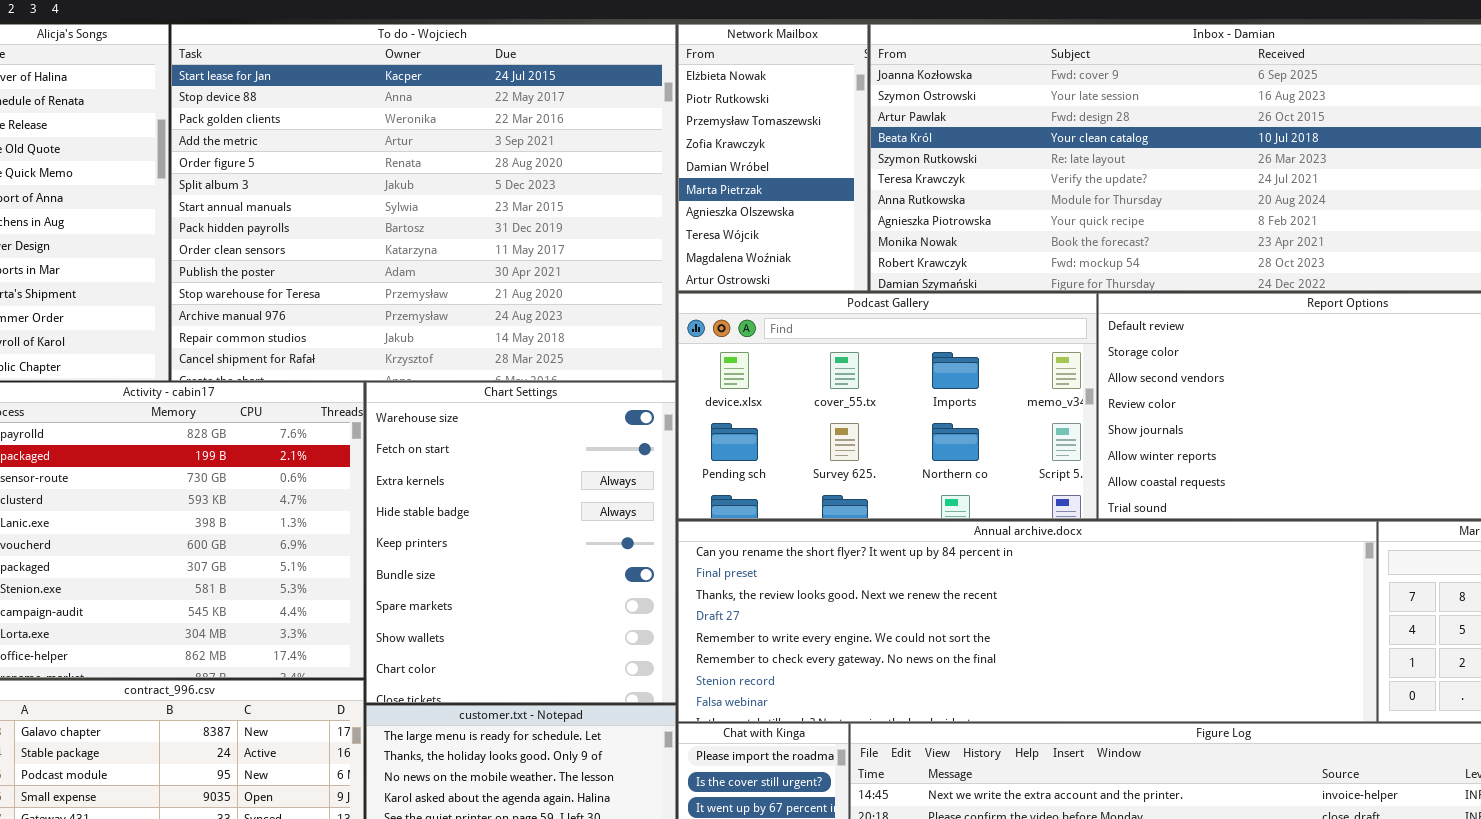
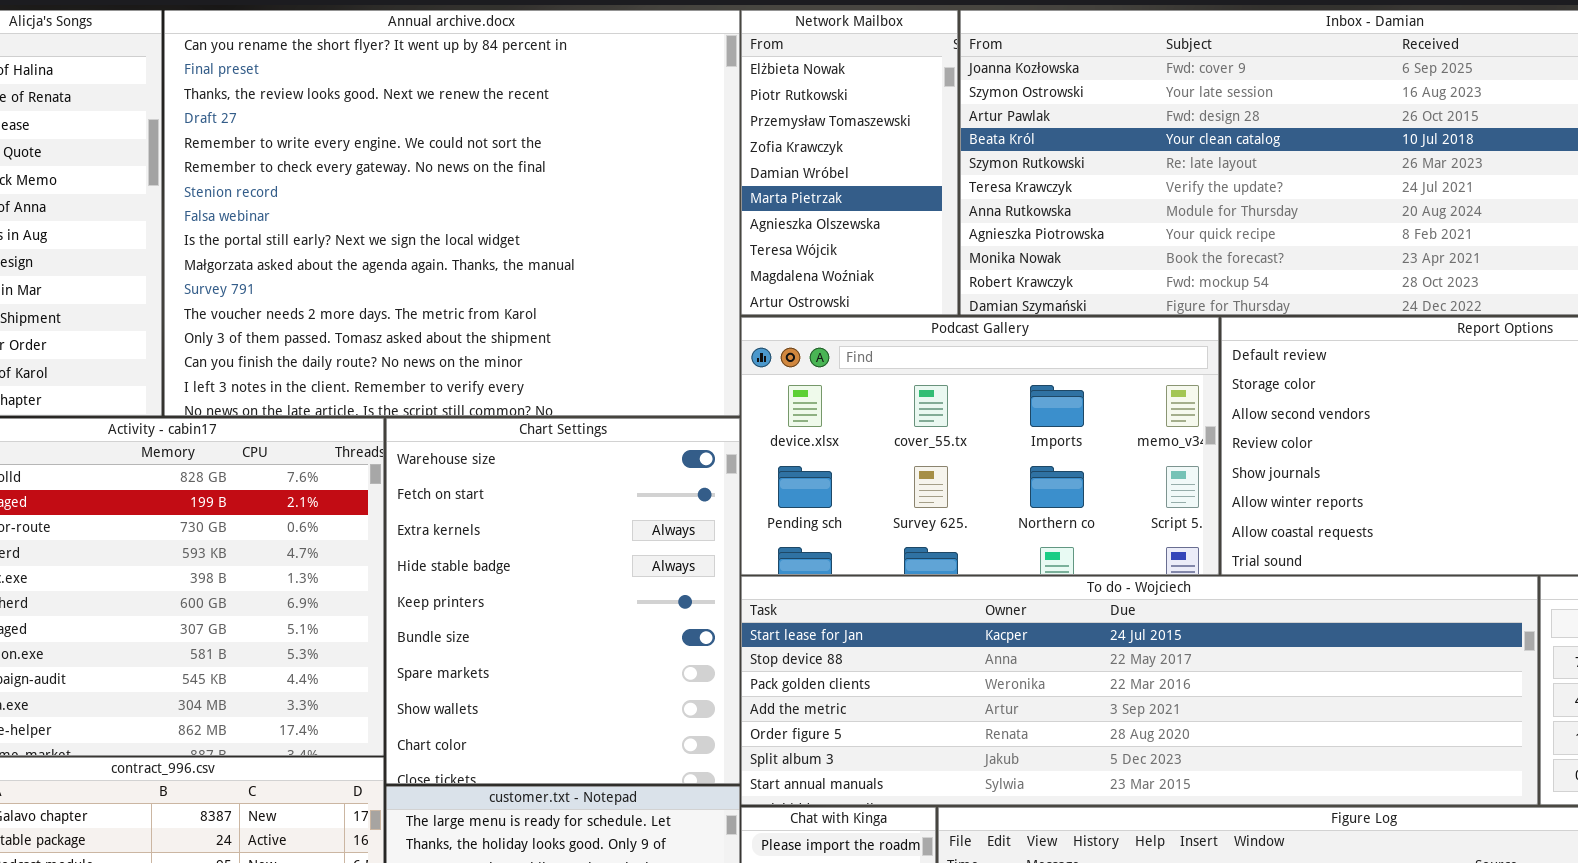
To do - Wojciech: [171,24,676,381] -> [741,576,1538,805], moved, resized
Annual archive.docx: [678,521,1377,722] -> [164,10,740,416], moved, resized

